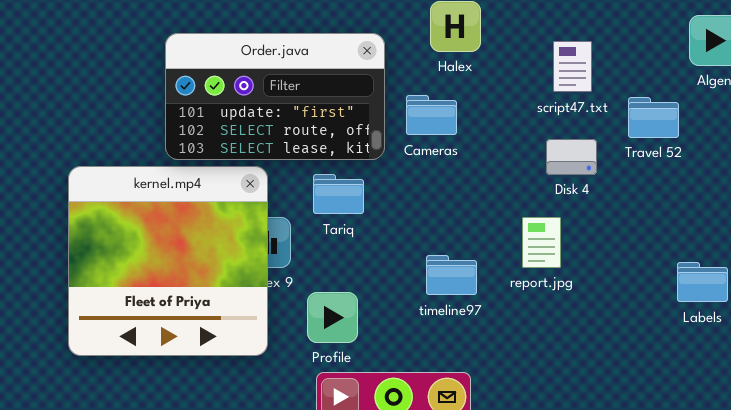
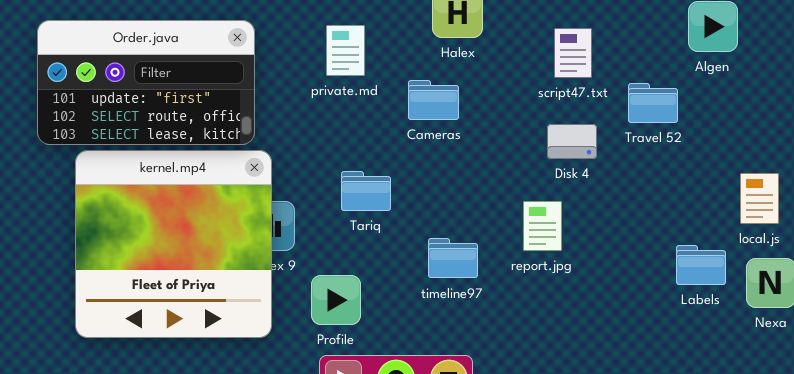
Order.java: [165,33,385,160] -> [37,20,255,145], moved
Tariq: [313,174,364,214] -> [341,171,391,211], moved

